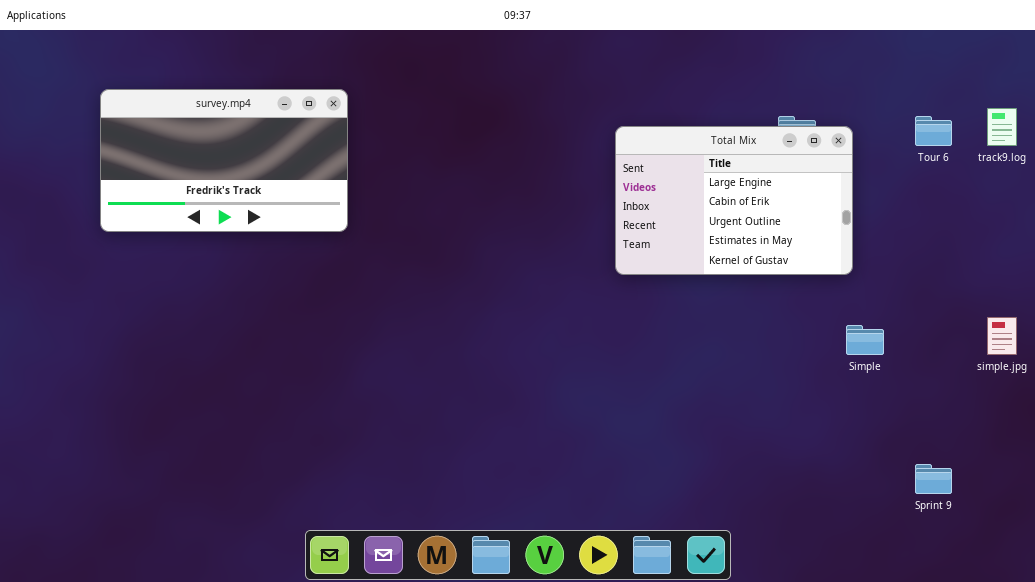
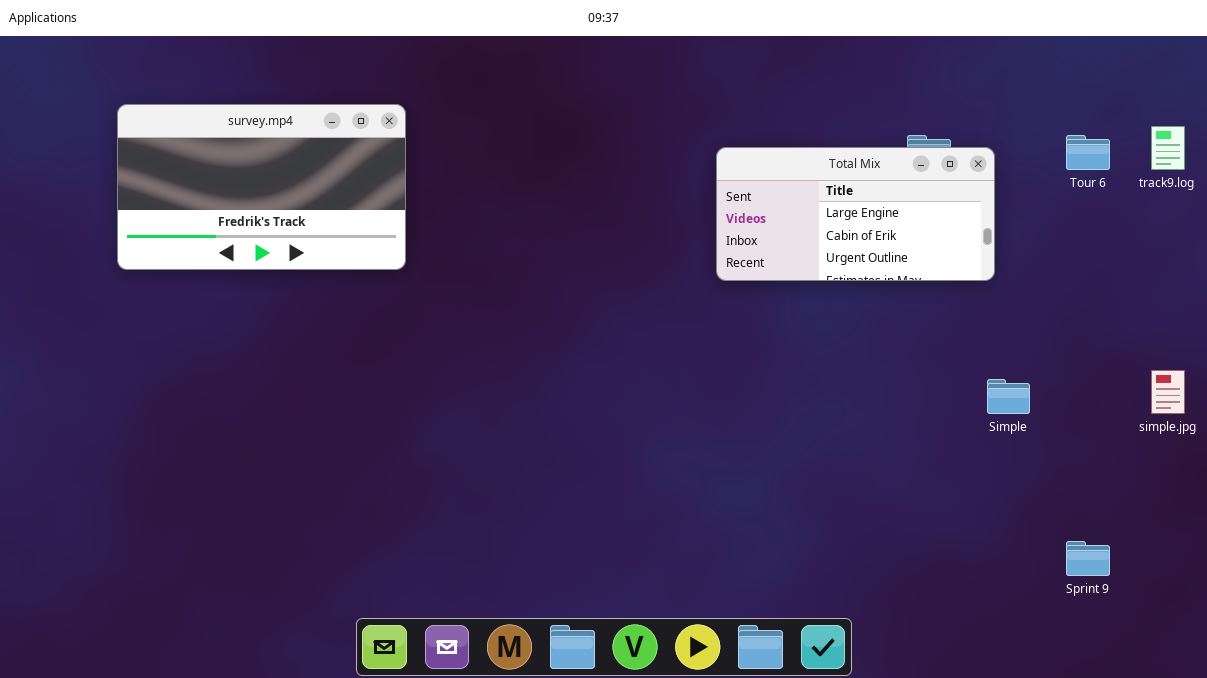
Total Mix: [615,126,853,275] -> [716,147,995,281], resized

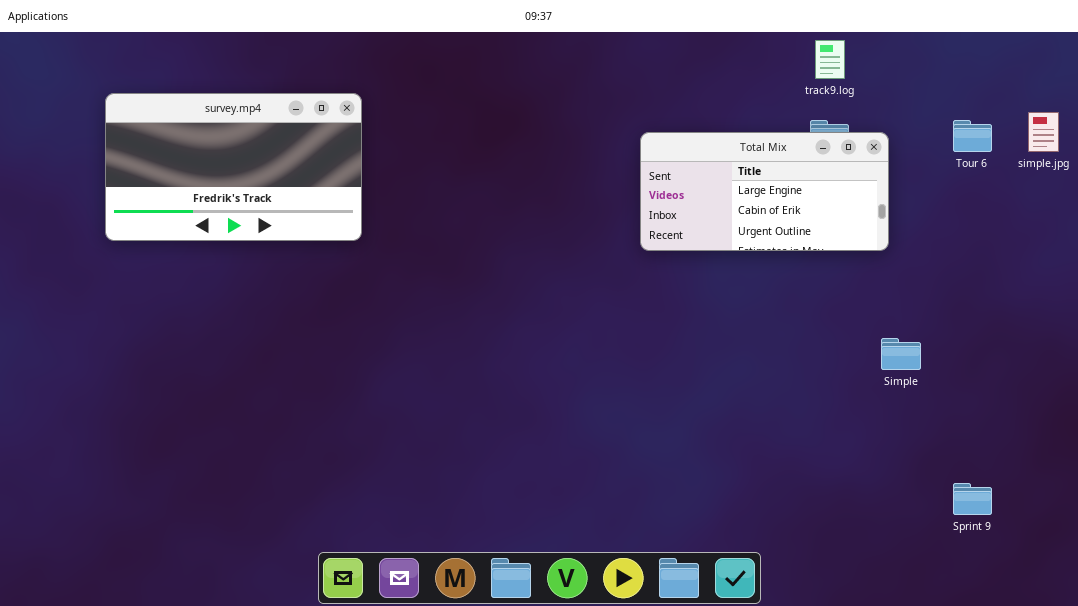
track9.log: [1151,126,1185,170] -> [815,40,845,79], moved
simple.jpg: [1151,370,1185,414] -> [1028,112,1059,152], moved

